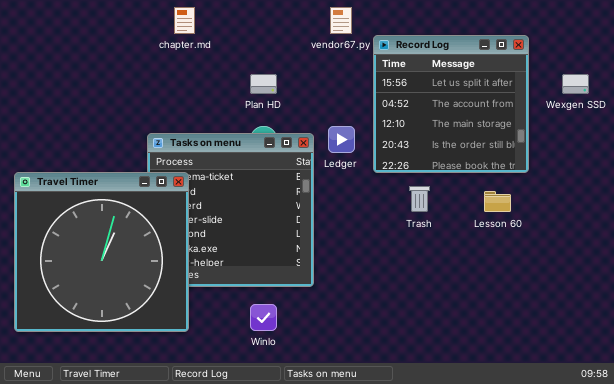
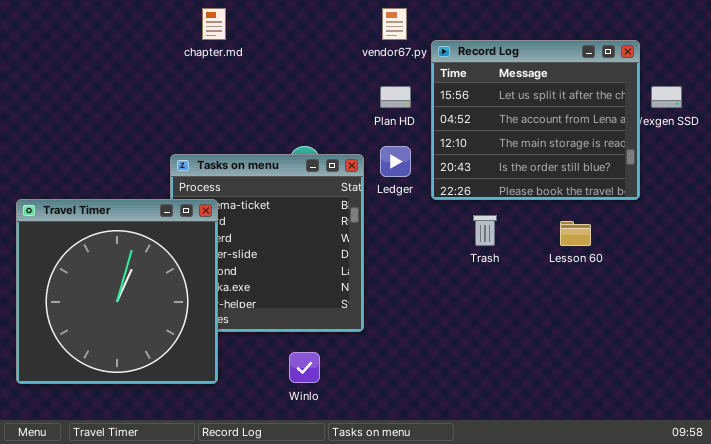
Record Log: [373,35,529,173] -> [431,40,640,200], resized
Plan HD: [250,74,277,94] -> [380,86,411,108], moved

